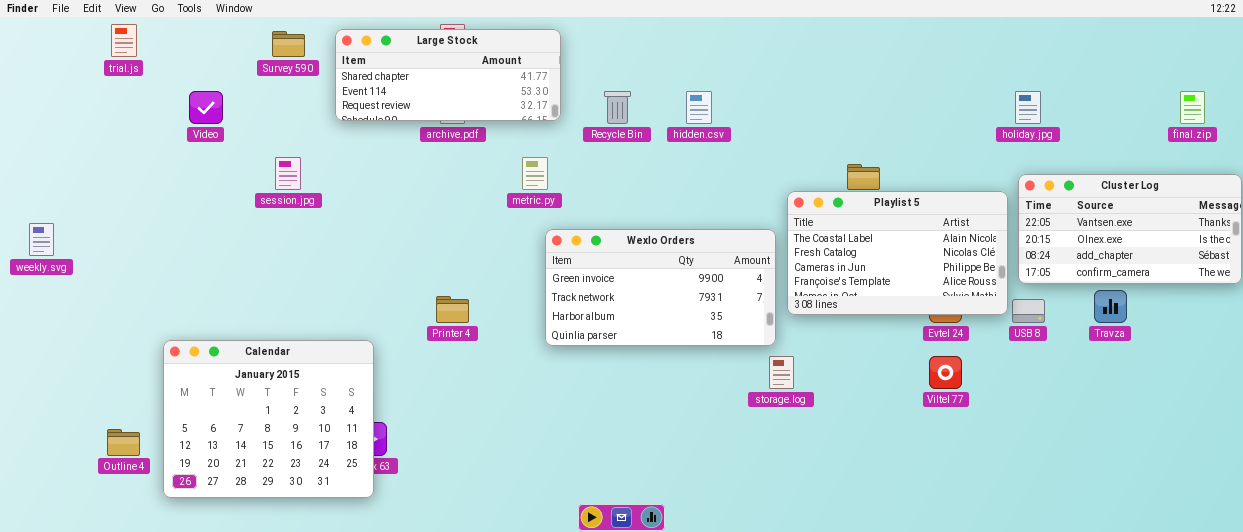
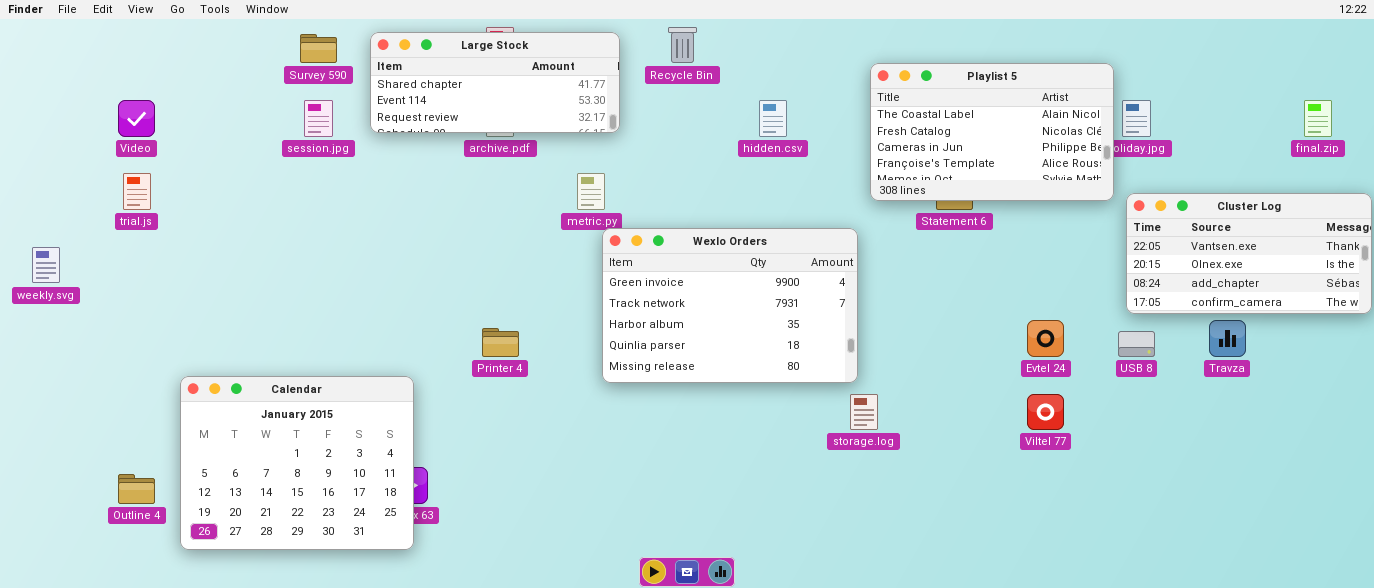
trial.js: [111,24,137,57] -> [123,173,151,210], moved
Video: [189,91,223,124] -> [118,100,155,137], moved
Recycle Bin: [604,91,631,124] -> [668,27,697,63], moved
session.jpg: [275,157,301,190] -> [304,100,333,137], moved
Playlist 5: [787,191,1008,315] -> [870,63,1114,201], moved
Wexlo Orders: [545,229,776,346] -> [602,228,858,383], resized

